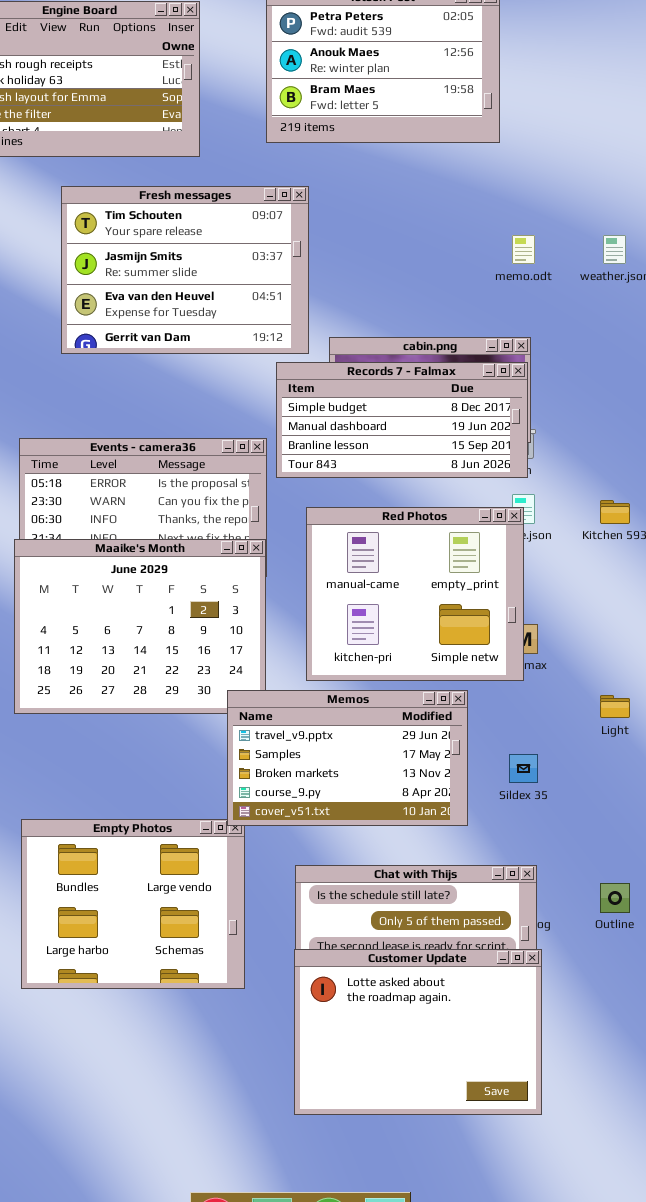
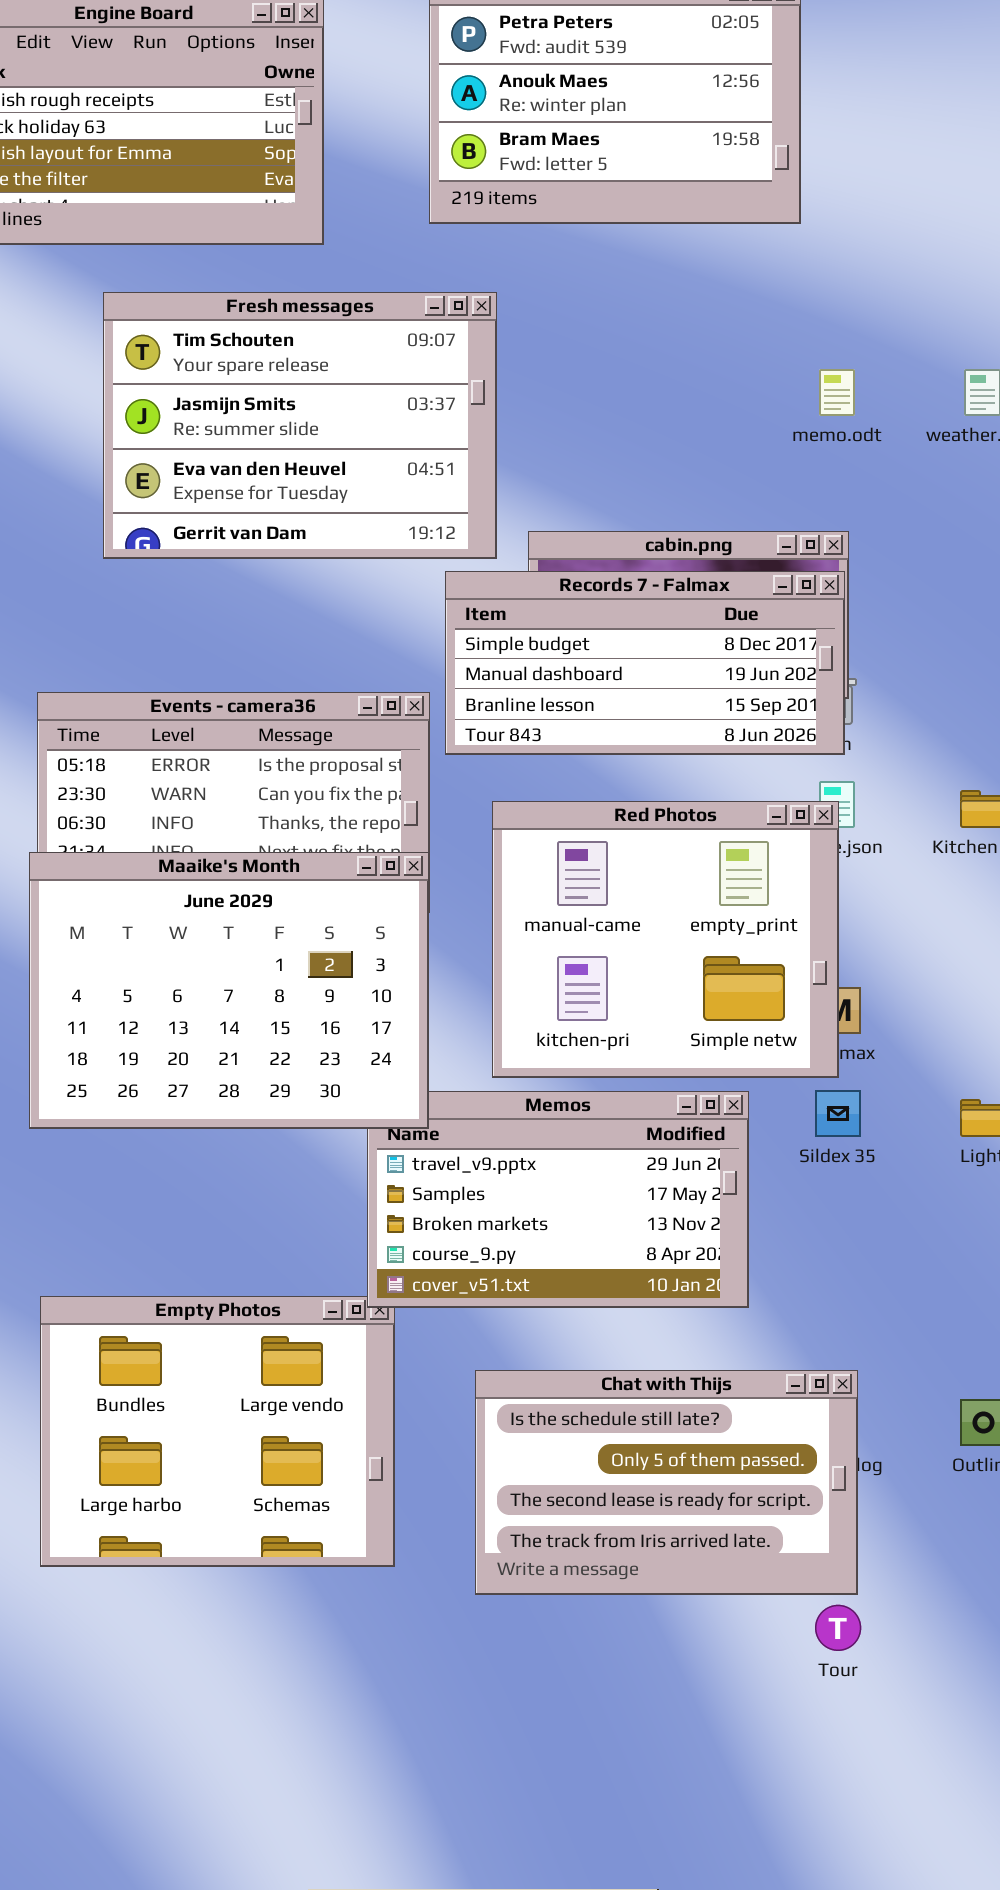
Maaike's Month: [14,539,266,714] -> [29,852,429,1129], raised
Sildex 35: [509,754,538,783] -> [815,1090,861,1137], moved
Customer Update: [294,949,542,1115] -> none, closed

